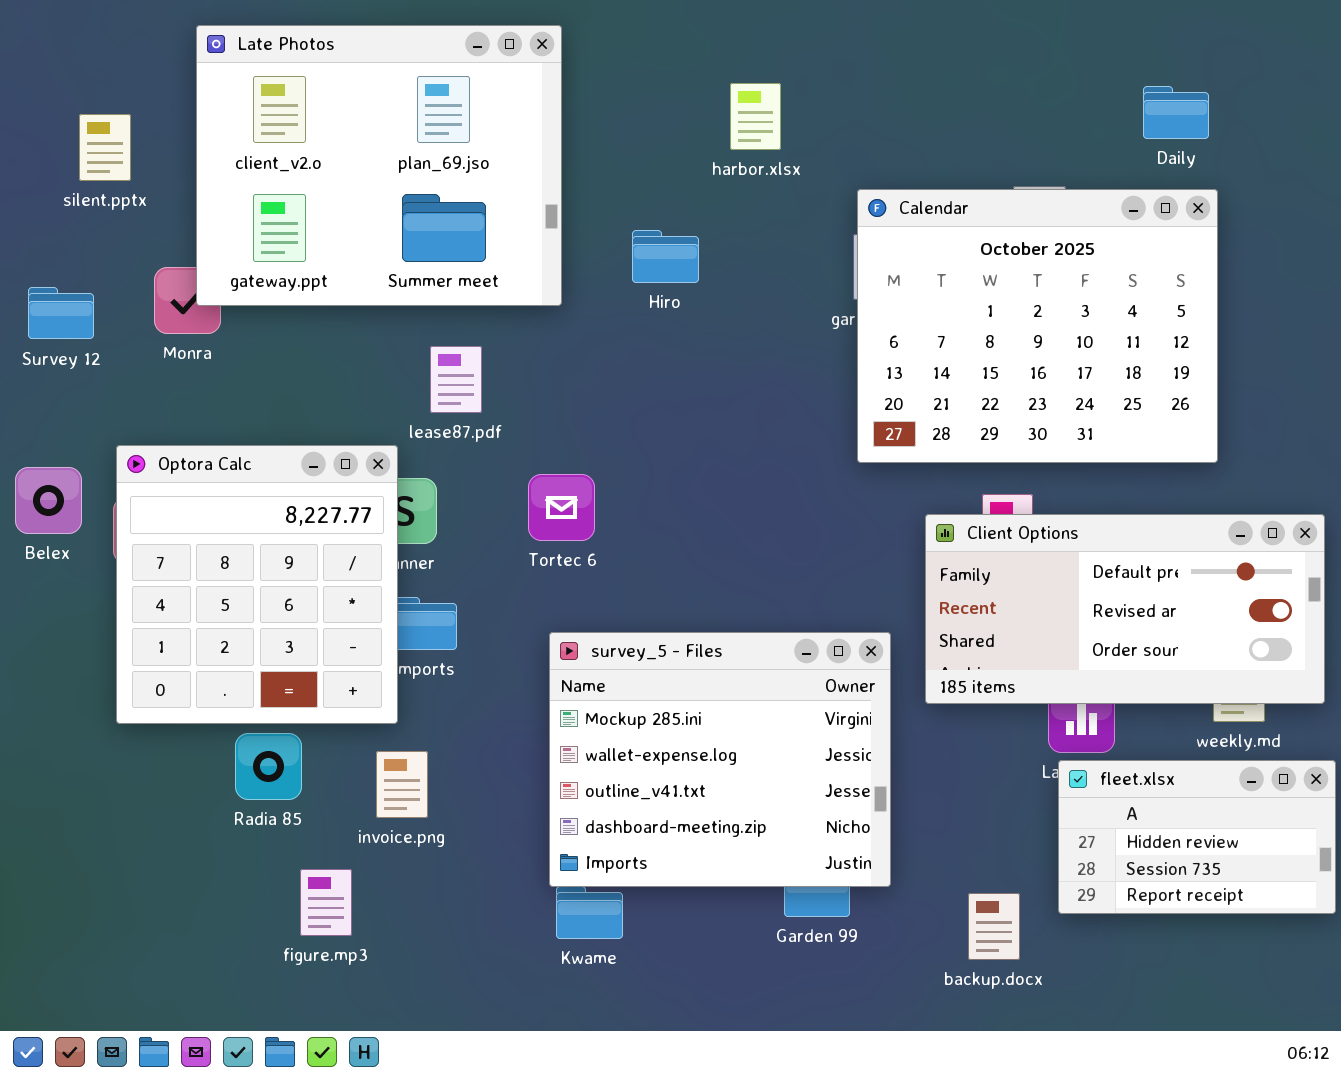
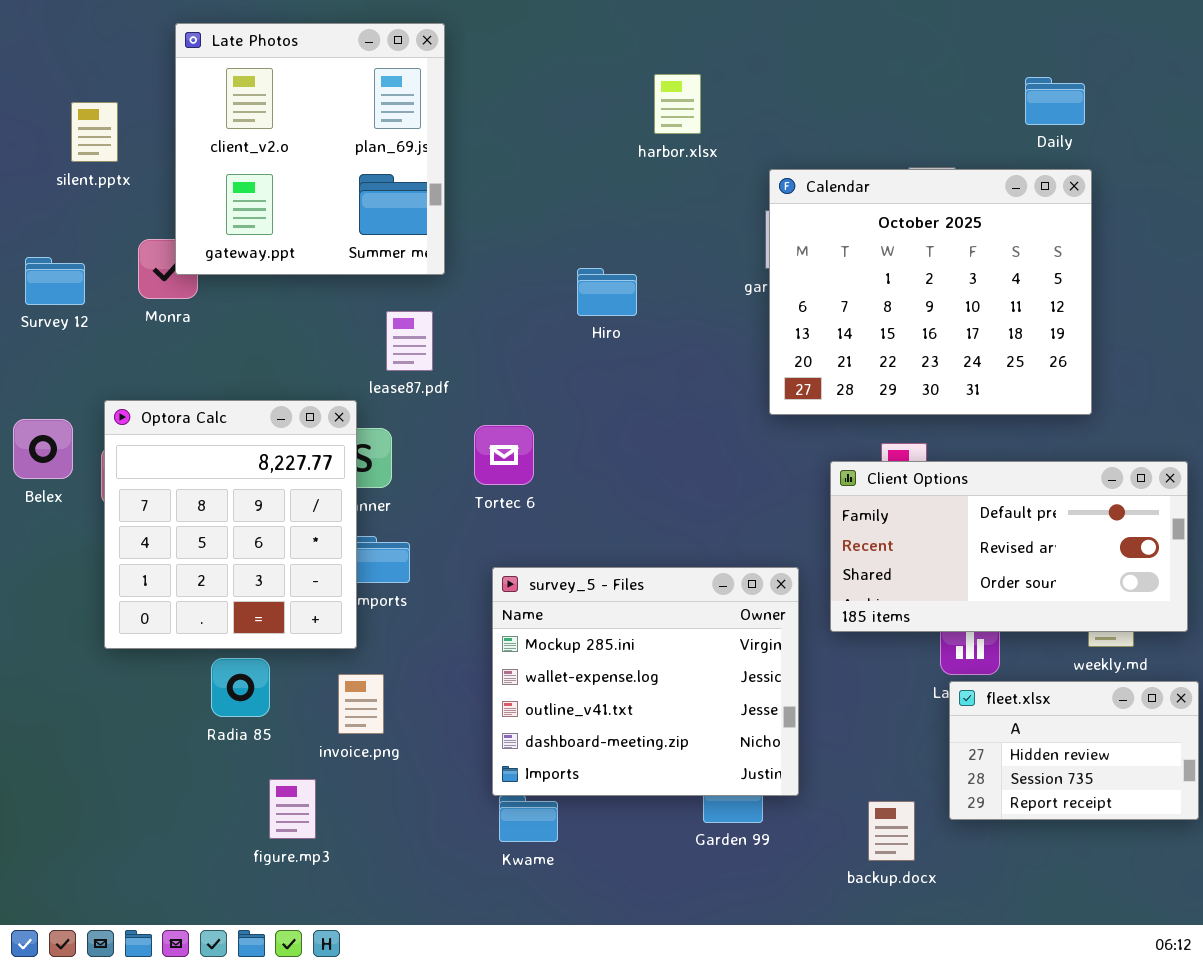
Late Photos: [196,25,562,306] -> [175,23,445,275], resized
Hiro: [632,230,699,283] -> [577,268,637,316], moved

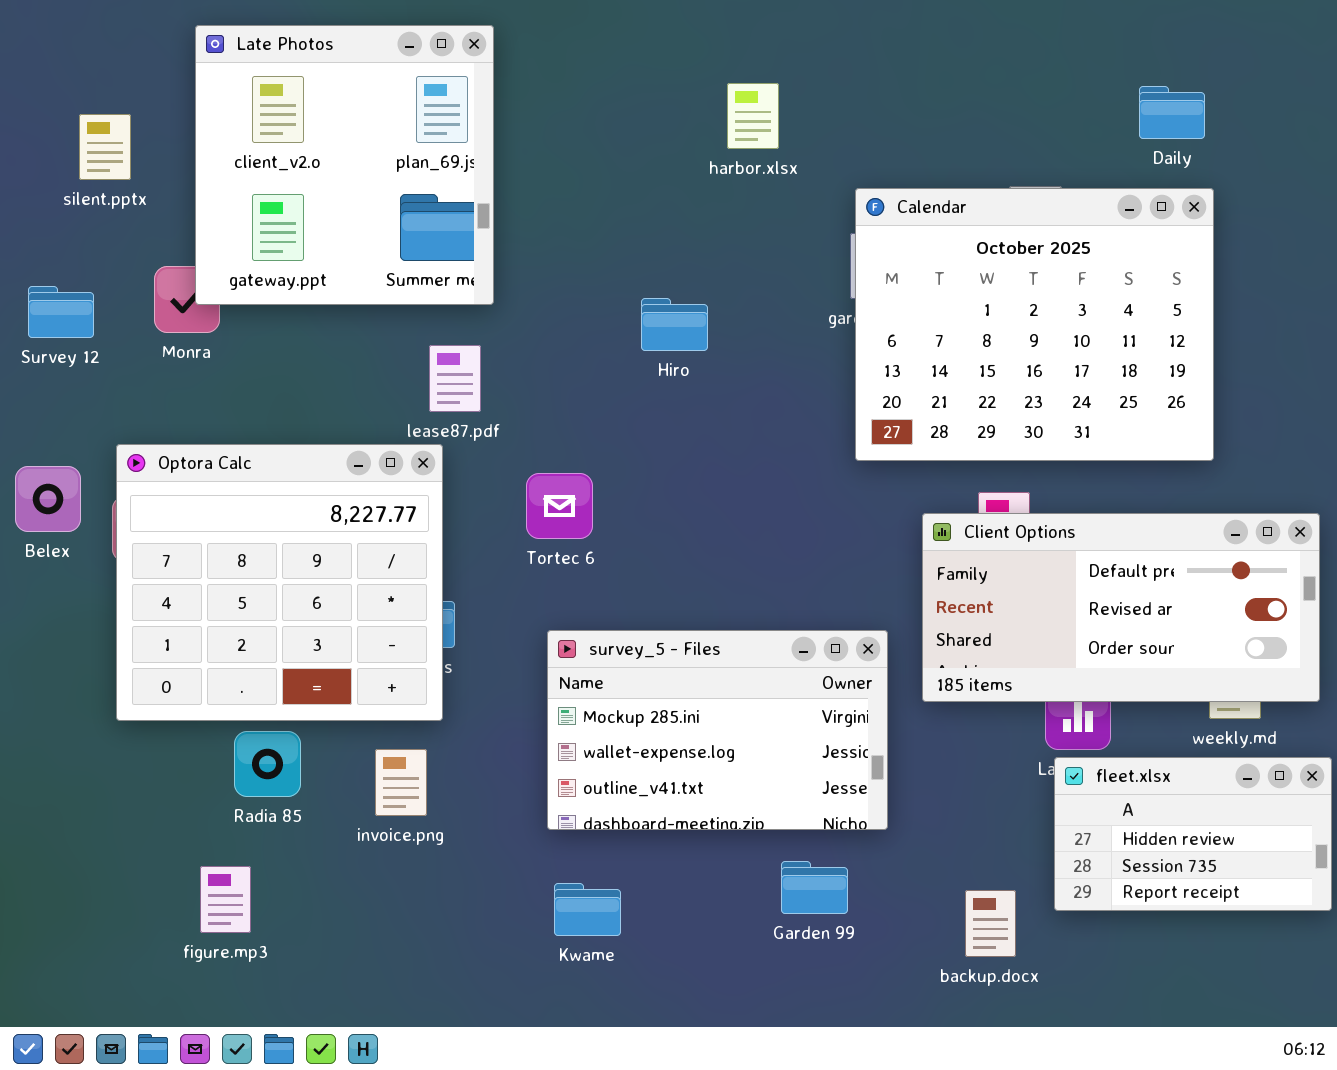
Optora Calc: [104,400,357,649] -> [116,444,443,721], resized
survey_5 - Files: [492,567,799,796] -> [547,630,888,830], resized
figure.mp3: [269,779,316,839] -> [200,866,251,933], moved

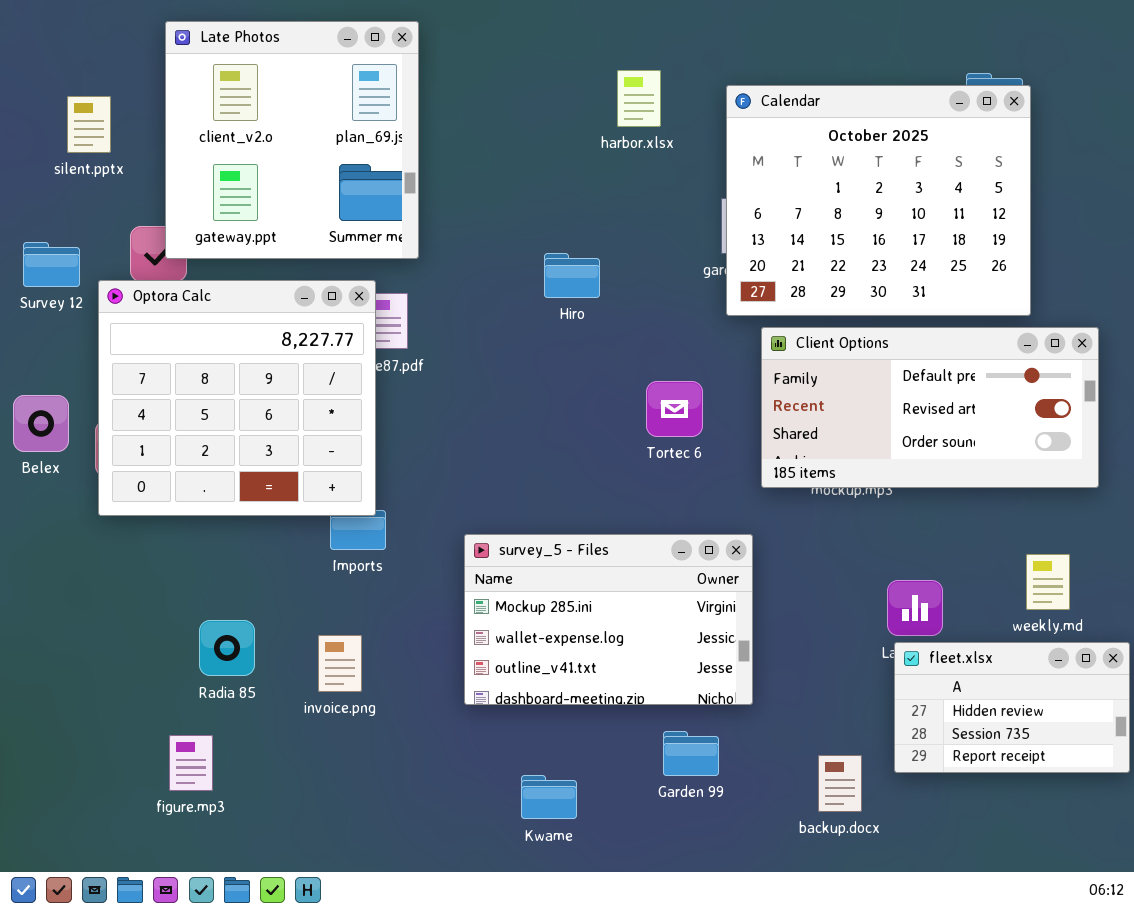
Calendar: [855,188,1214,461] -> [726,85,1031,316], moved
Optora Calc: [116,444,443,721] -> [98,280,376,516], moved
Tortec 6: [526,473,593,539] -> [646,381,703,437], moved
Client Options: [922,513,1320,702] -> [761,327,1099,488], moved
Kwame: [554,883,621,936] -> [521,775,577,819], moved

